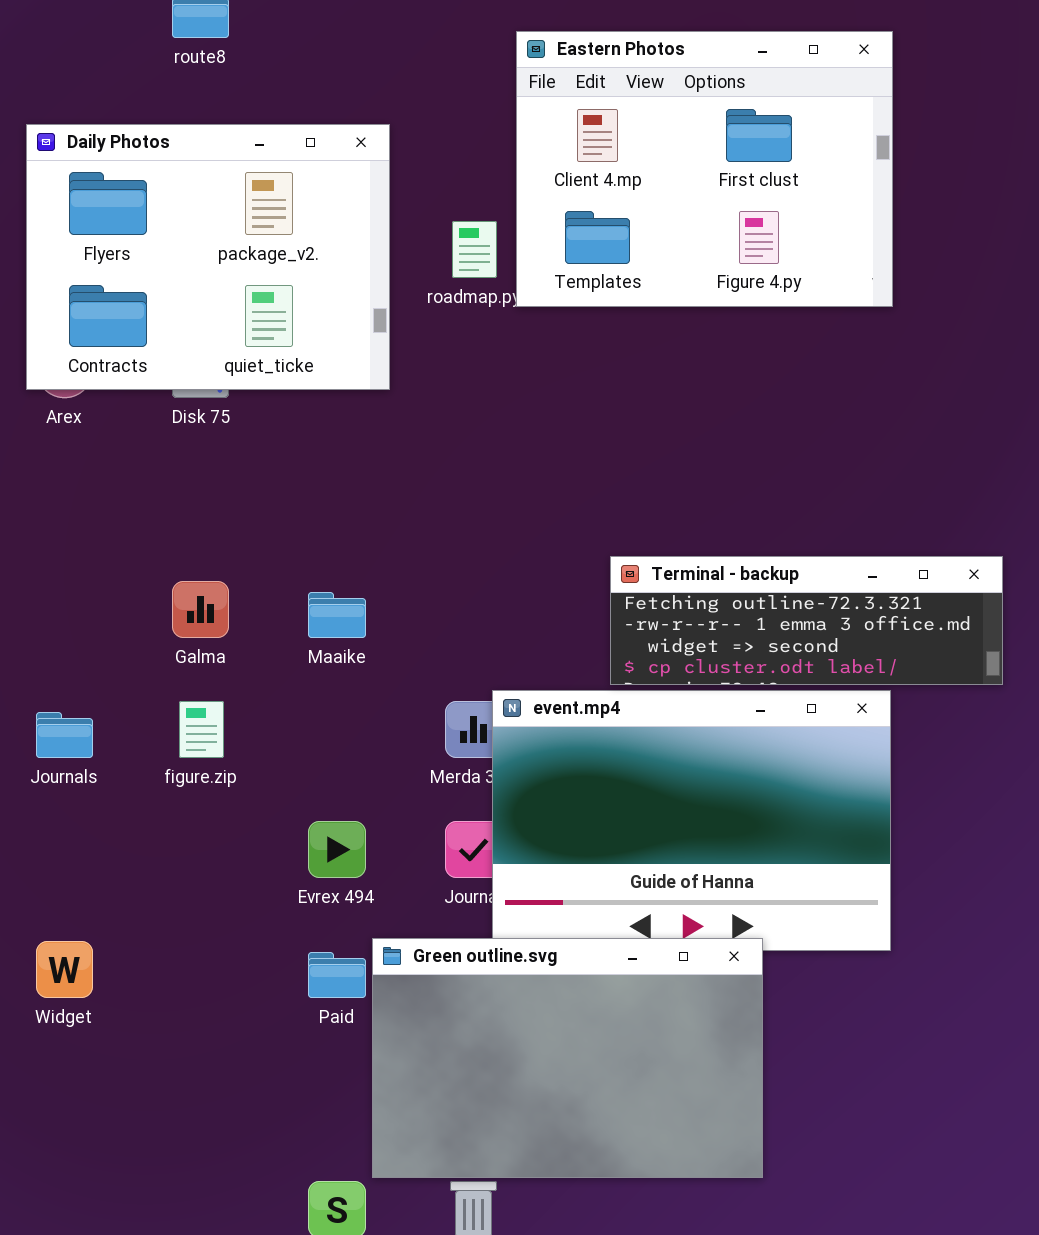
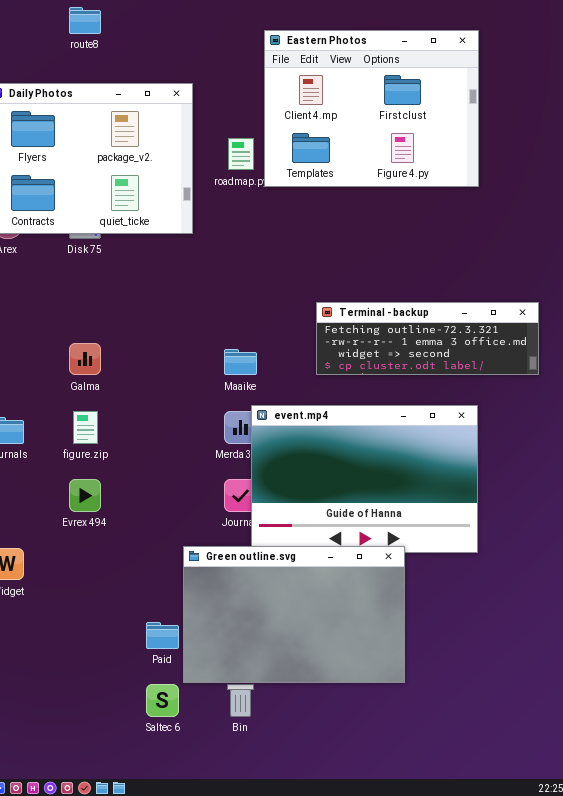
Terminal - backup: [610,556,1003,685] -> [316,302,539,375], moved
Maaike: [308,592,366,638] -> [224,349,257,375], moved
Evrex 494: [308,821,366,878] -> [69,479,101,512], moved
Paid: [308,952,366,998] -> [146,622,179,649], moved

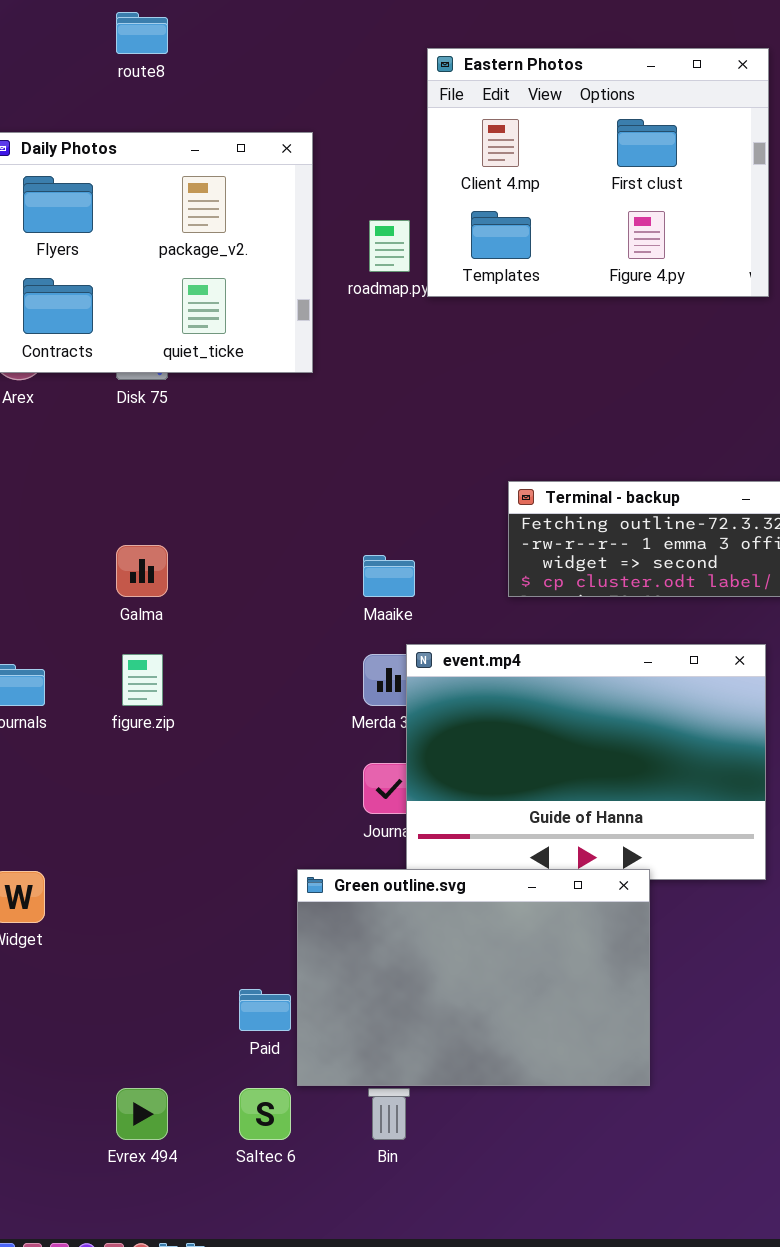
Evrex 494: [69,479,101,512] -> [116,1088,168,1140], moved

